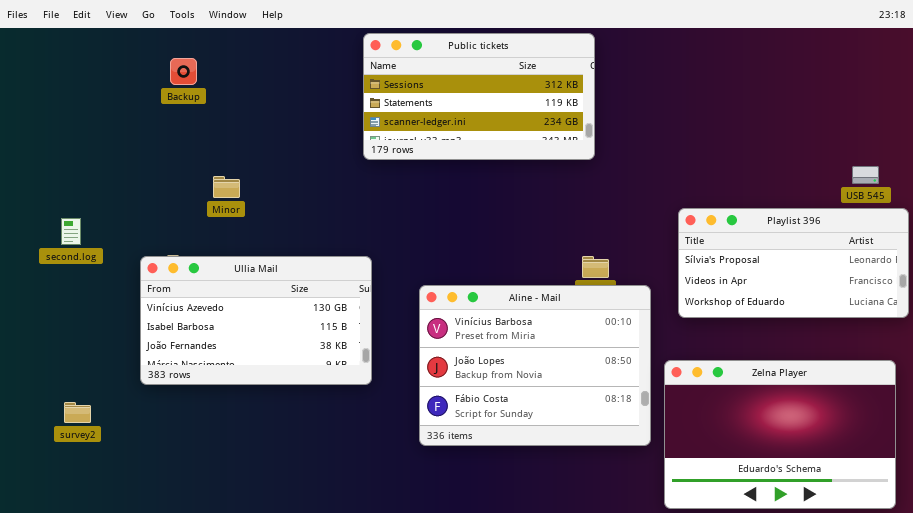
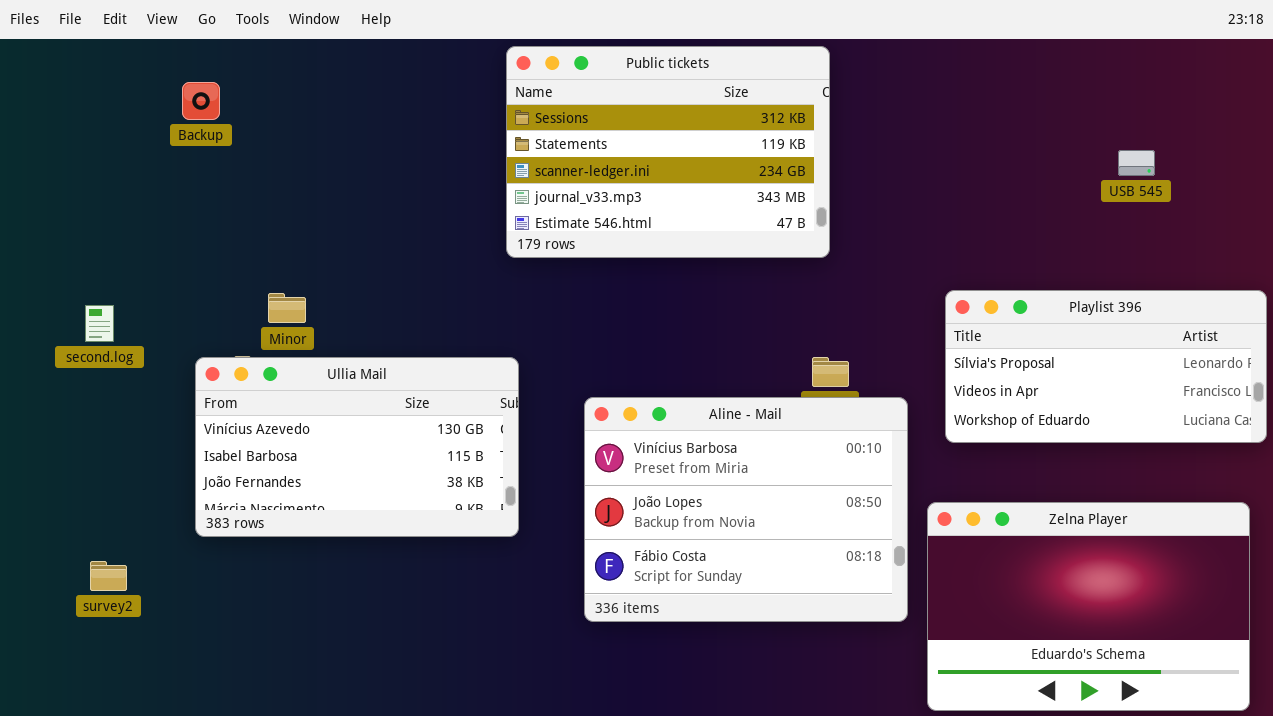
Public tickets: [363,33,595,160] -> [506,46,830,258], resized
Backup: [170,58,197,85] -> [182,82,220,120], moved
USB 545: [852,166,879,184] -> [1118,150,1155,176], moved
Minor: [213,176,240,198] -> [268,293,306,323], moved

